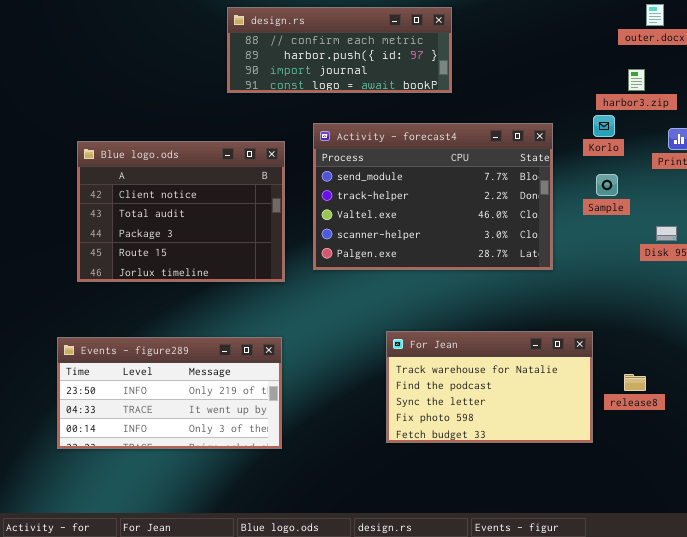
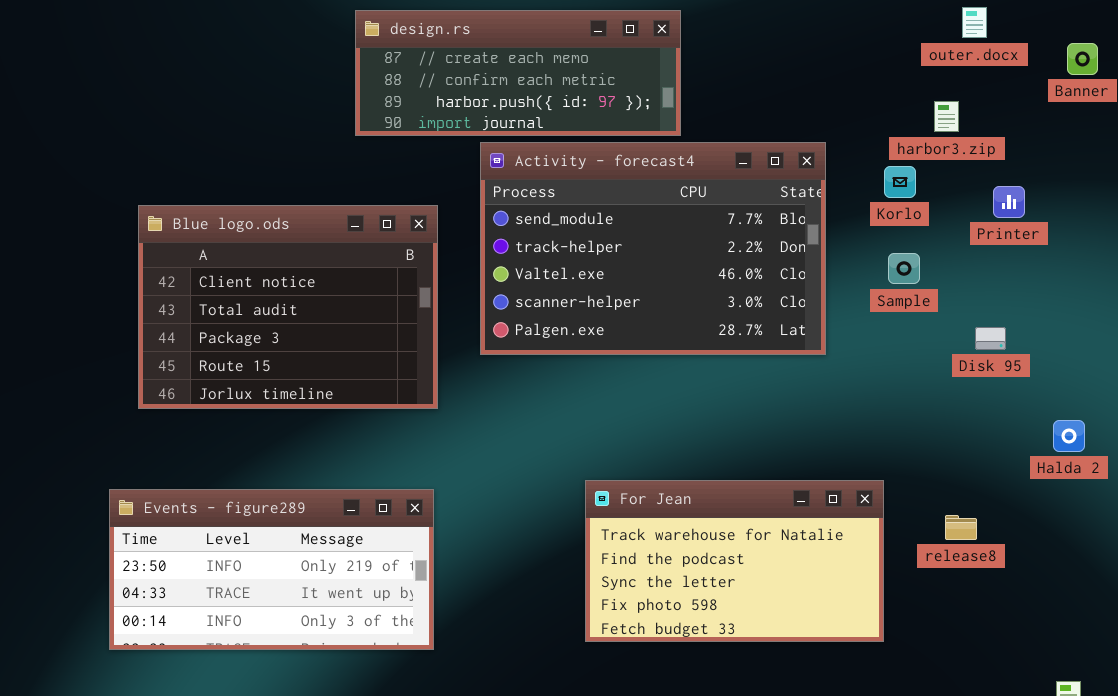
design.rs: [227,7,452,93] -> [355,10,681,136], scrolled up 1 row
Activity - forecast4: [313,123,553,270] -> [480,142,826,355], moved
release8: [624,374,646,391] -> [945,515,977,540], moved

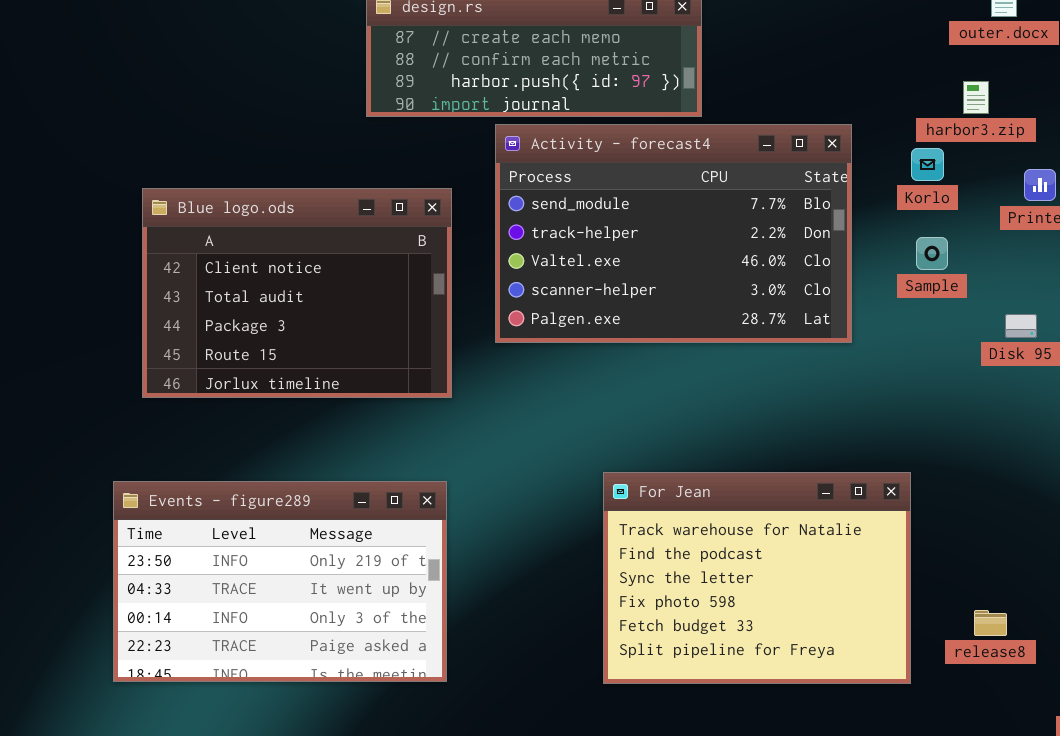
For Jean: [585,480,884,642] -> [603,472,911,684], resized
Events - figure289: [109,489,434,650] -> [113,481,447,682], resized
release8: [945,515,977,540] -> [974,610,1007,636], moved

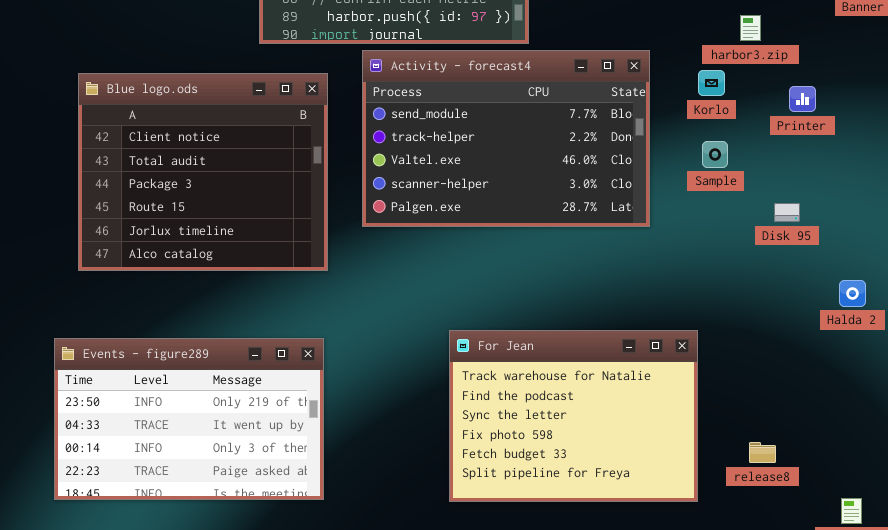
Blue logo.ods: [142,188,452,398] -> [78,73,328,271], resized

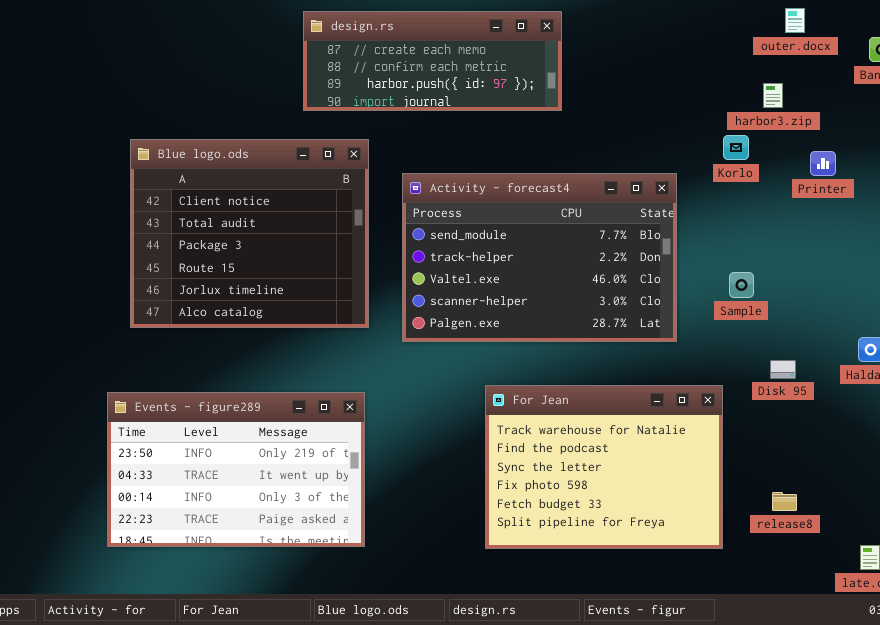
Activity - forecast4: [362,50,650,227] -> [402,173,677,342], moved
Sample: [702,141,728,168] -> [729,272,754,298], moved
Disk 95: [774,203,800,222] -> [770,360,796,379], moved

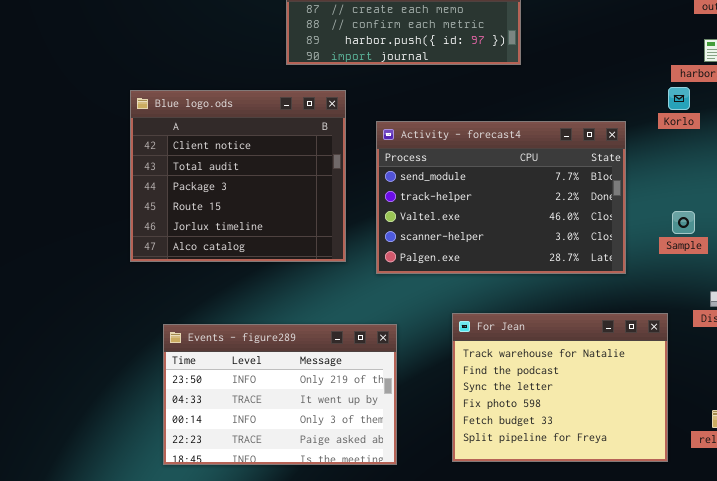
Events - figure289: [107,392,365,547] -> [163,324,397,465], moved

